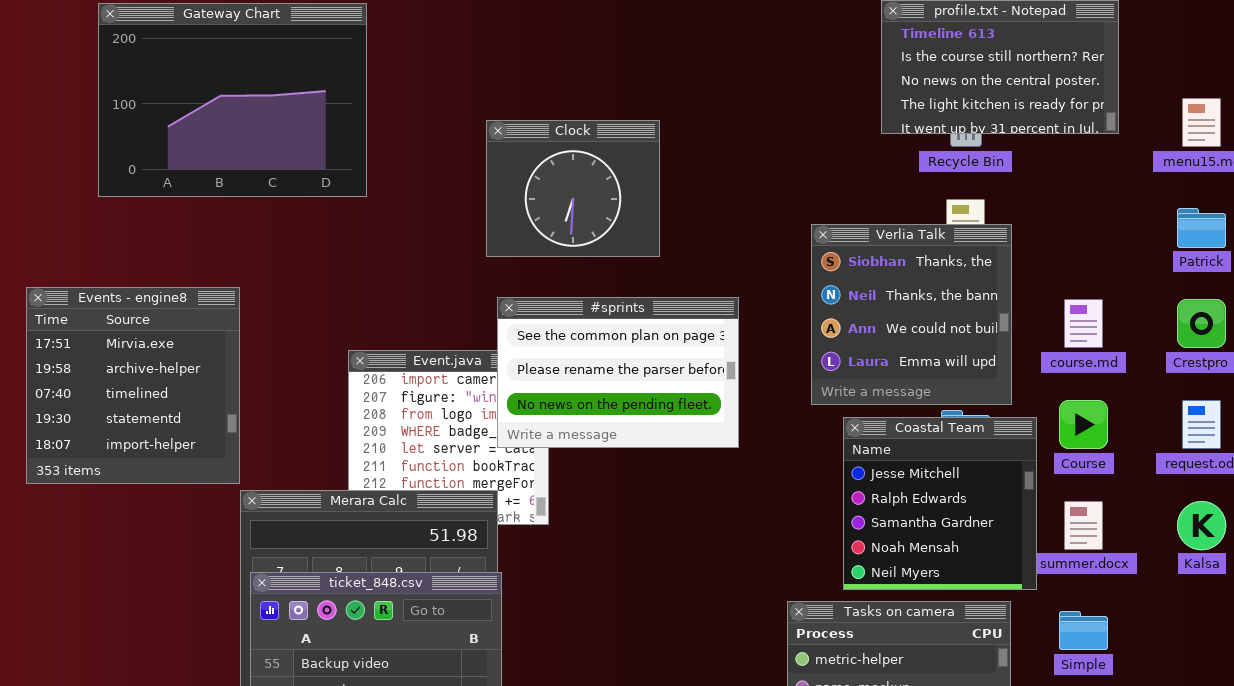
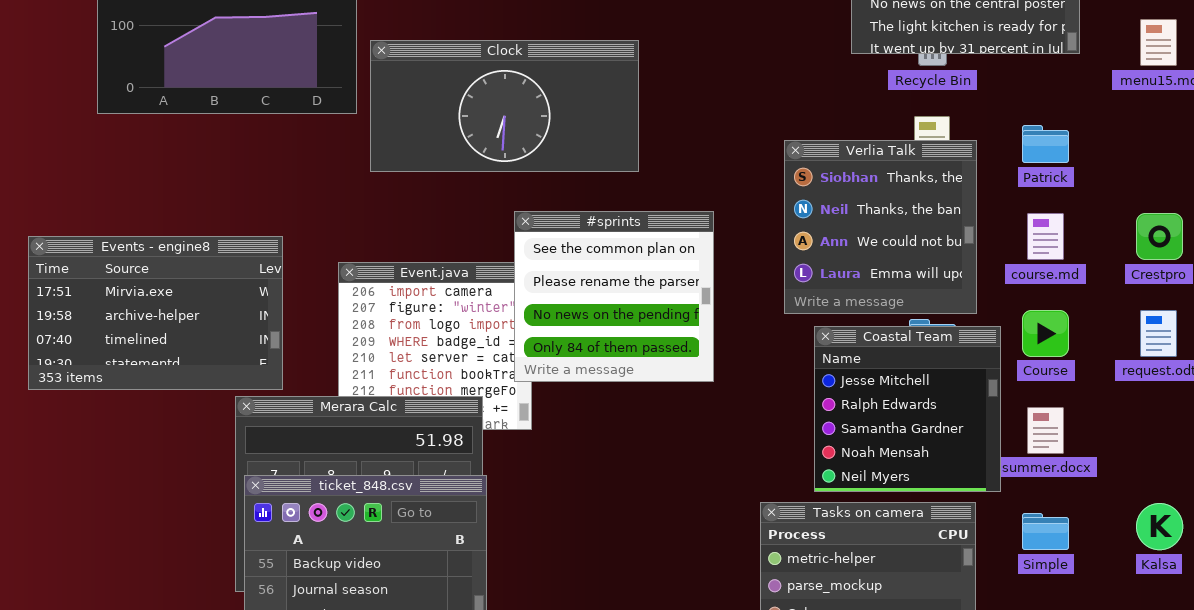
Clock: [486,120,660,257] -> [370,40,639,172], resized
Patrick: [1177,208,1226,248] -> [1022,125,1069,163], moved
Events - engine8: [26,287,240,484] -> [28,236,283,390], resized
#sprints: [497,297,739,448] -> [514,211,714,382], resized
Kalsa: [1177,501,1226,550] -> [1136,503,1183,550], moved

